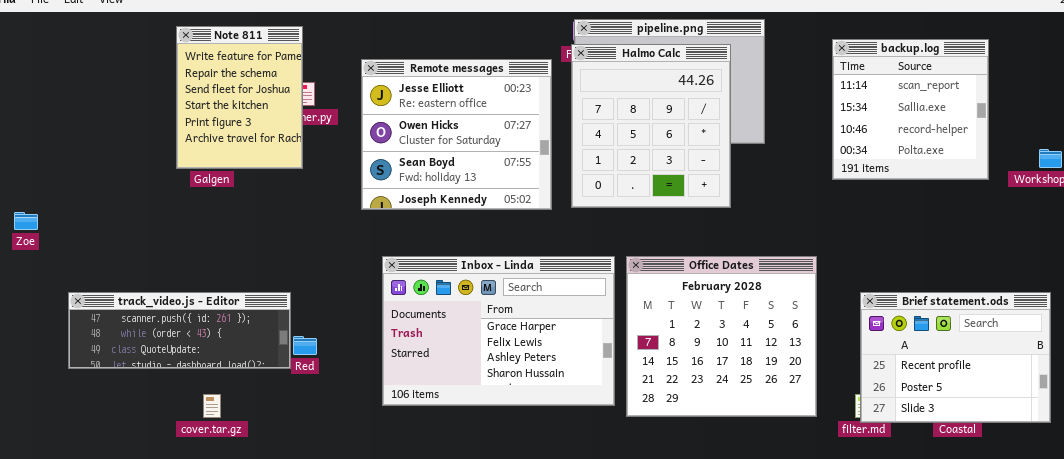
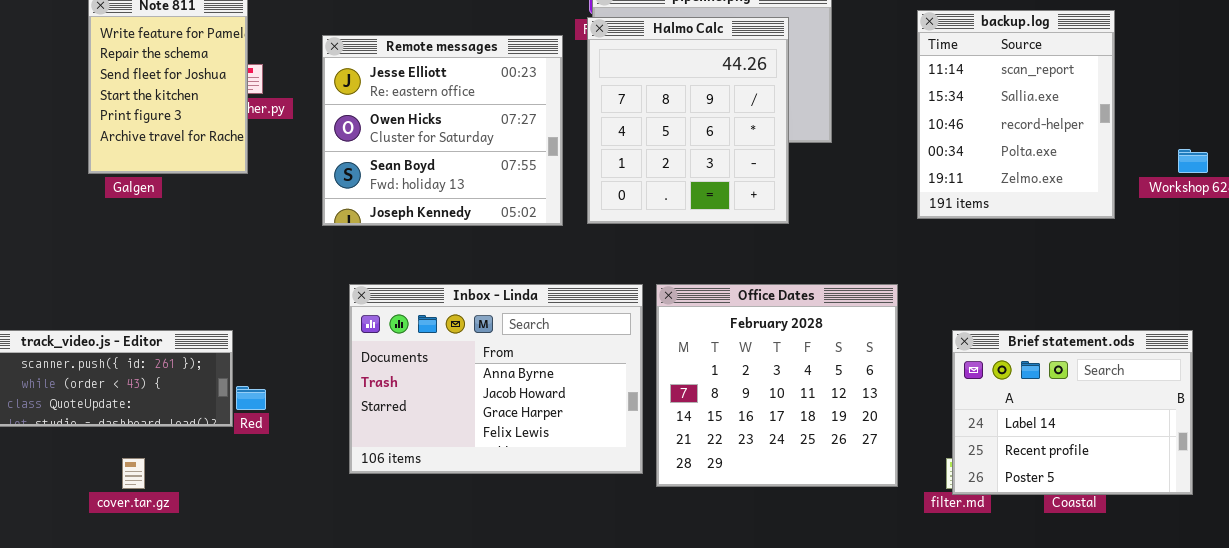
backup.log: [832,39,989,180] -> [917,10,1115,219], resized
Inbox - Linda: [382,256,615,406] -> [349,284,643,474], scrolled up 2 rows
Brief statement.ods: [860,292,1051,423] -> [952,330,1193,495], scrolled up 1 row

